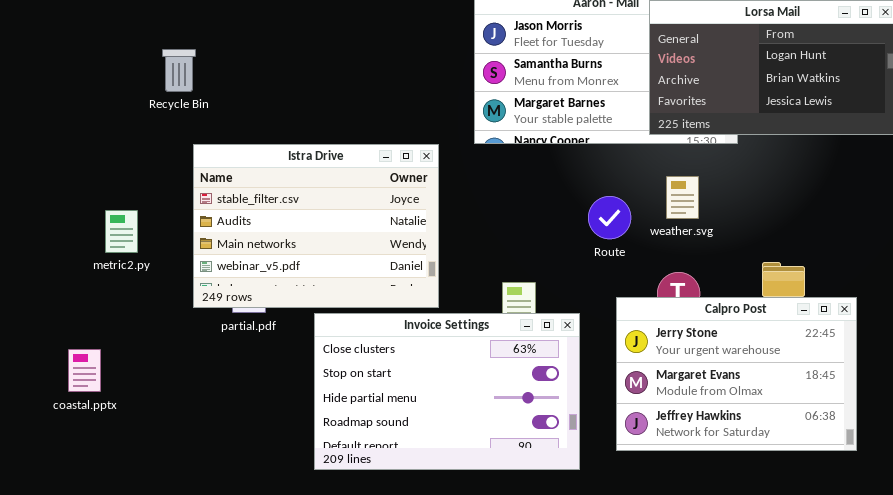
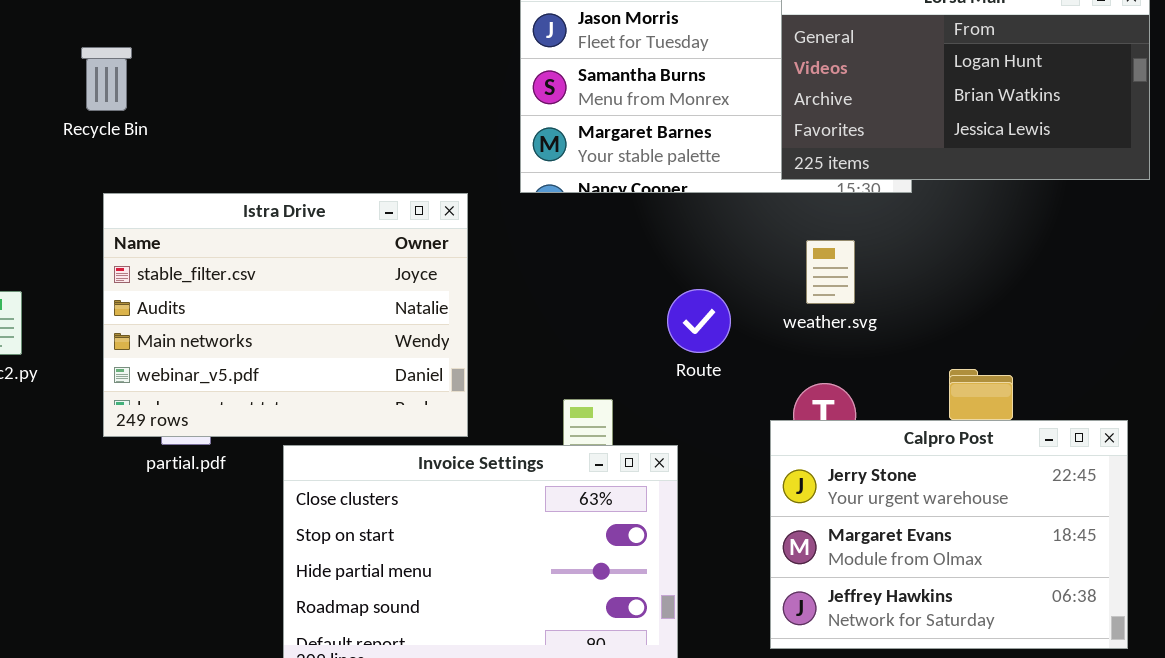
Recycle Bin: [162,49,196,92] -> [81,47,132,111], moved
Route: [588,196,631,239] -> [667,289,731,353], moved
Calpro Post: [616,297,857,451] -> [770,420,1128,649], moved

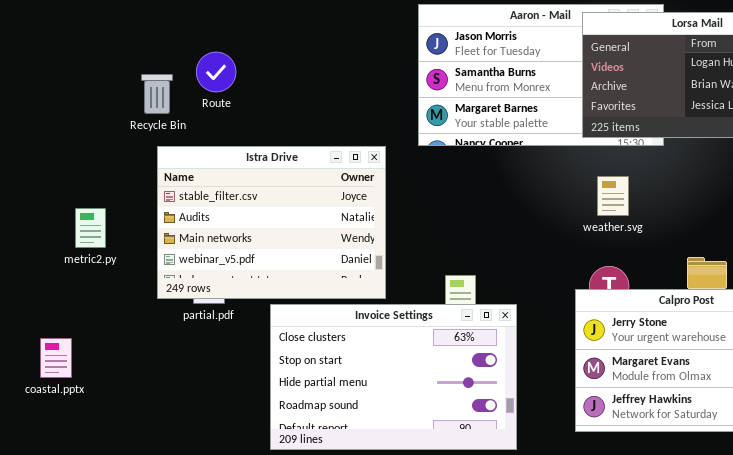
Recycle Bin: [81,47,132,111] -> [141,74,173,114], moved
Route: [667,289,731,353] -> [196,52,236,92], moved

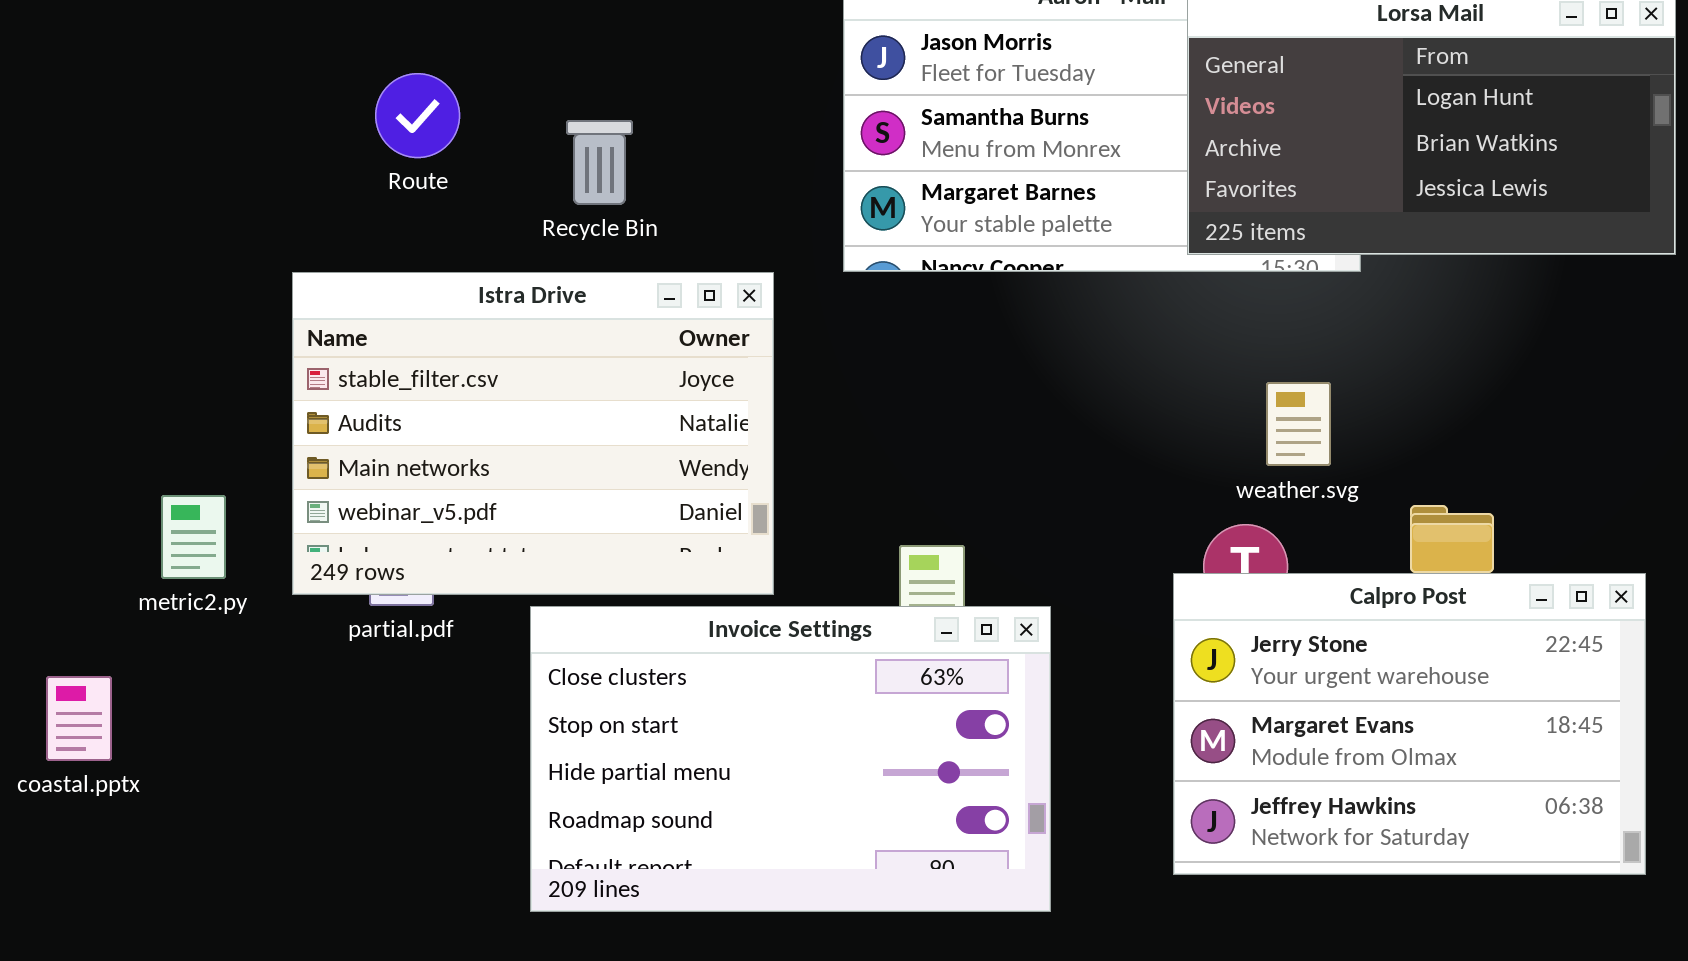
Recycle Bin: [141,74,173,114] -> [566,120,633,205], moved
weather.svg: [597,176,629,216] -> [1266,382,1331,466], moved
metric2.py: [75,208,106,248] -> [161,495,226,579], moved

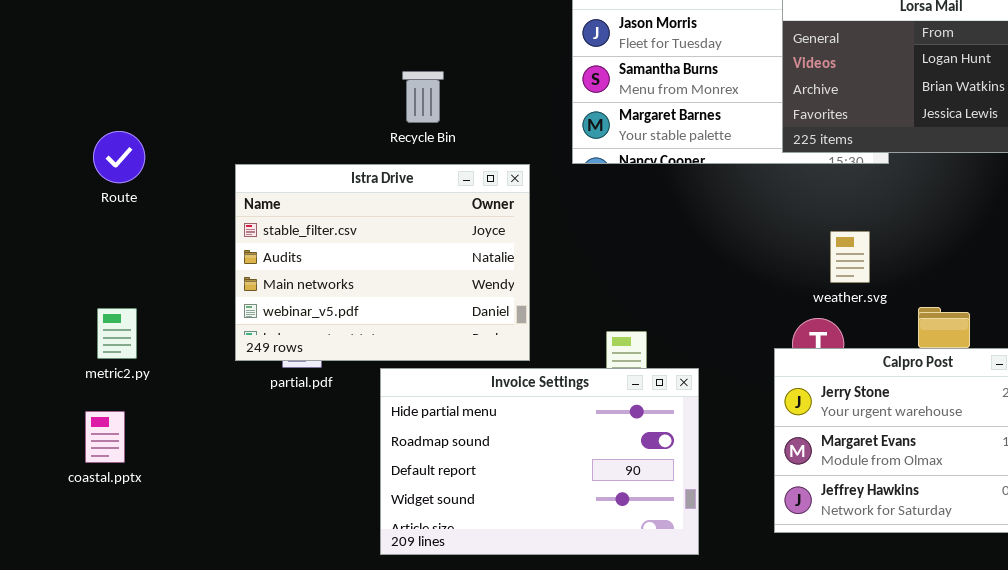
Route: [375,73,460,158] -> [93,131,145,183], moved
metric2.py: [161,495,226,579] -> [97,308,137,359], moved
Invoice Settings: [530,606,1051,912] -> [380,368,699,555], scrolled down 2 rows

